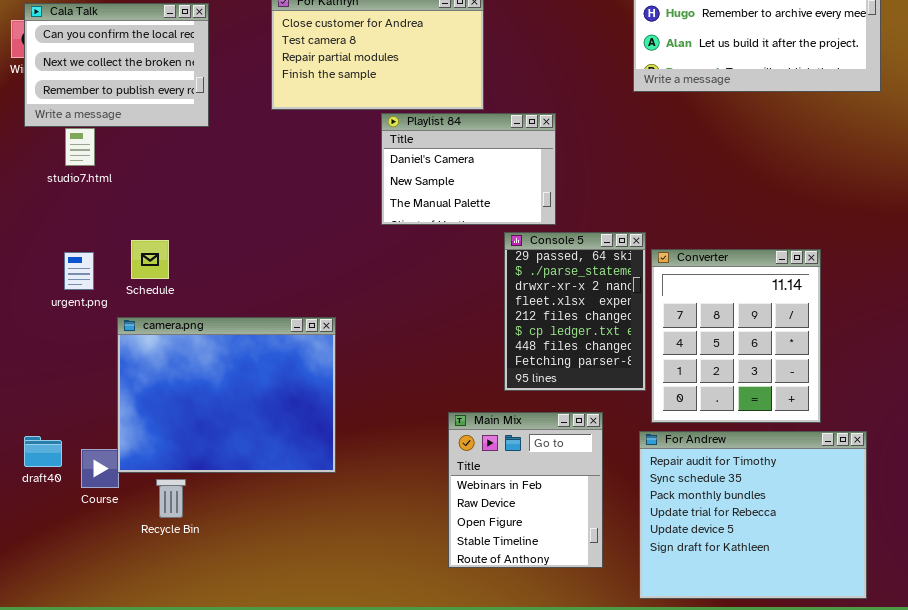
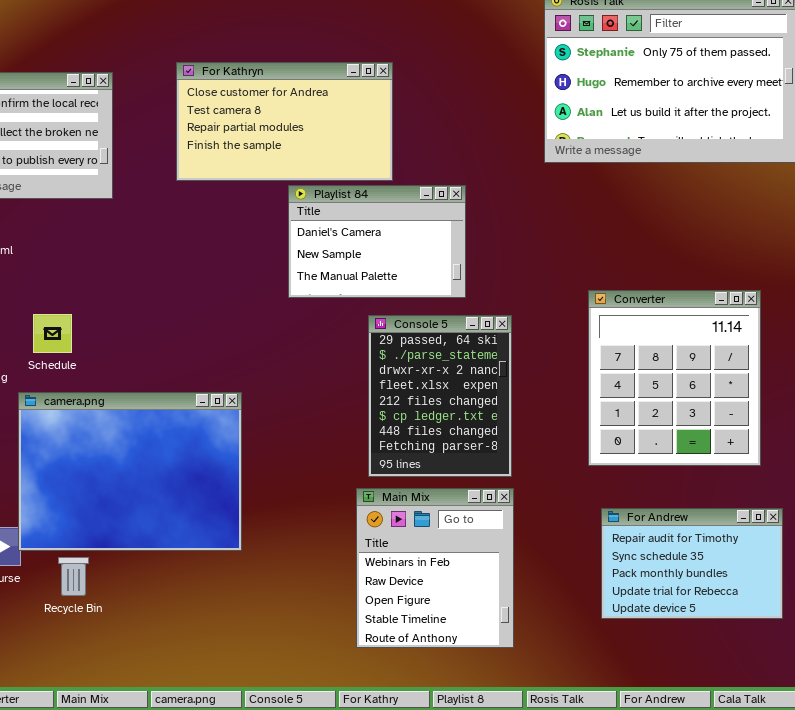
Console 5: [504,232,646,391] -> [368,315,512,477], moved
Converter: [651,249,821,423] -> [588,290,761,466], moved
For Andrew: [639,431,867,599] -> [601,508,783,619], resized

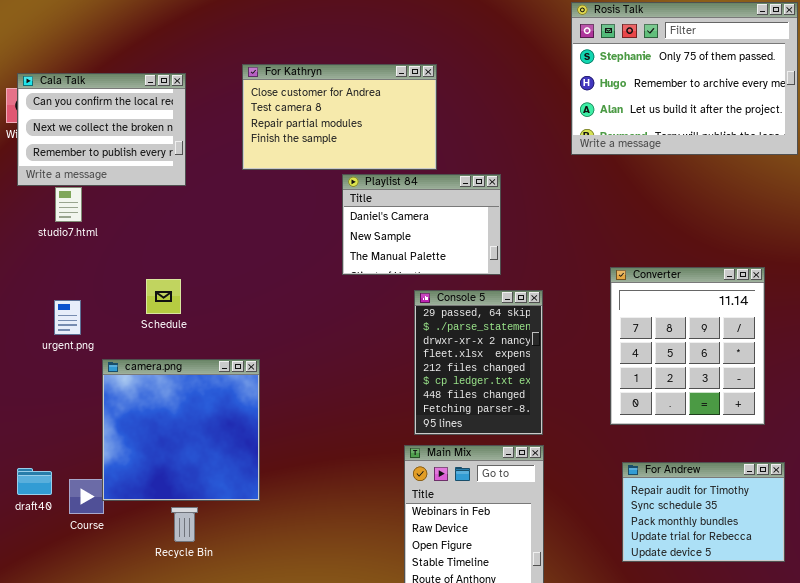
Schedule: [33,314,72,353] -> [146,279,181,314], moved
camera.png: [18,392,242,551] -> [102,359,260,501], resized
Recycle Bin: [58,557,89,596] -> [171,507,198,542], moved

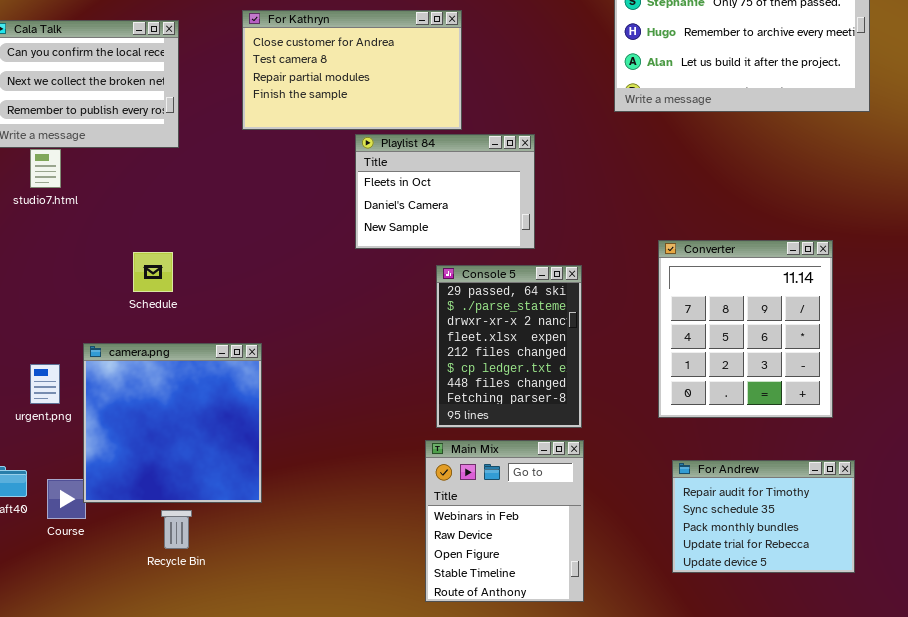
Playlist 84: [342,174,501,275] -> [355,134,535,249], scrolled up 1 row
urgent.png: [54,300,81,335] -> [30,364,60,404], moved

